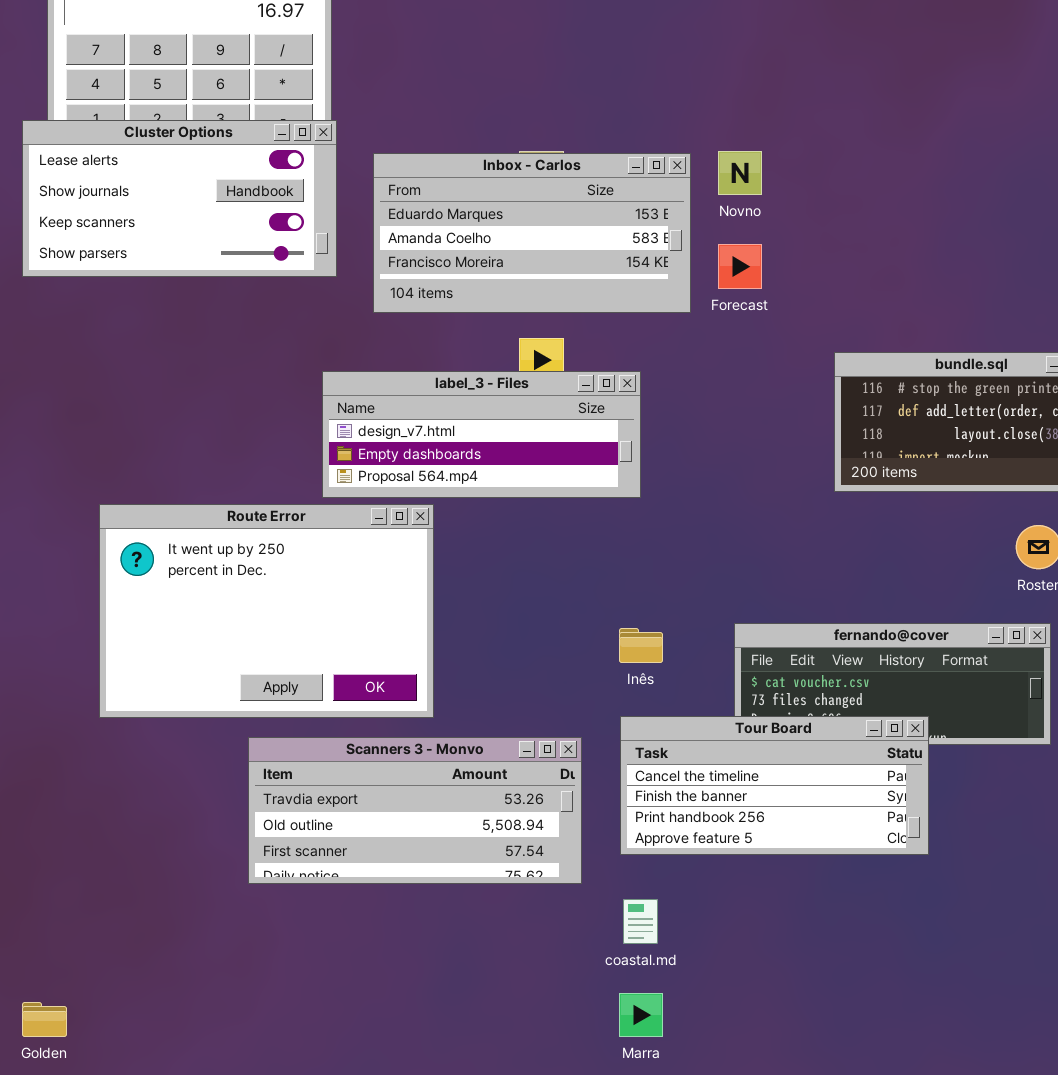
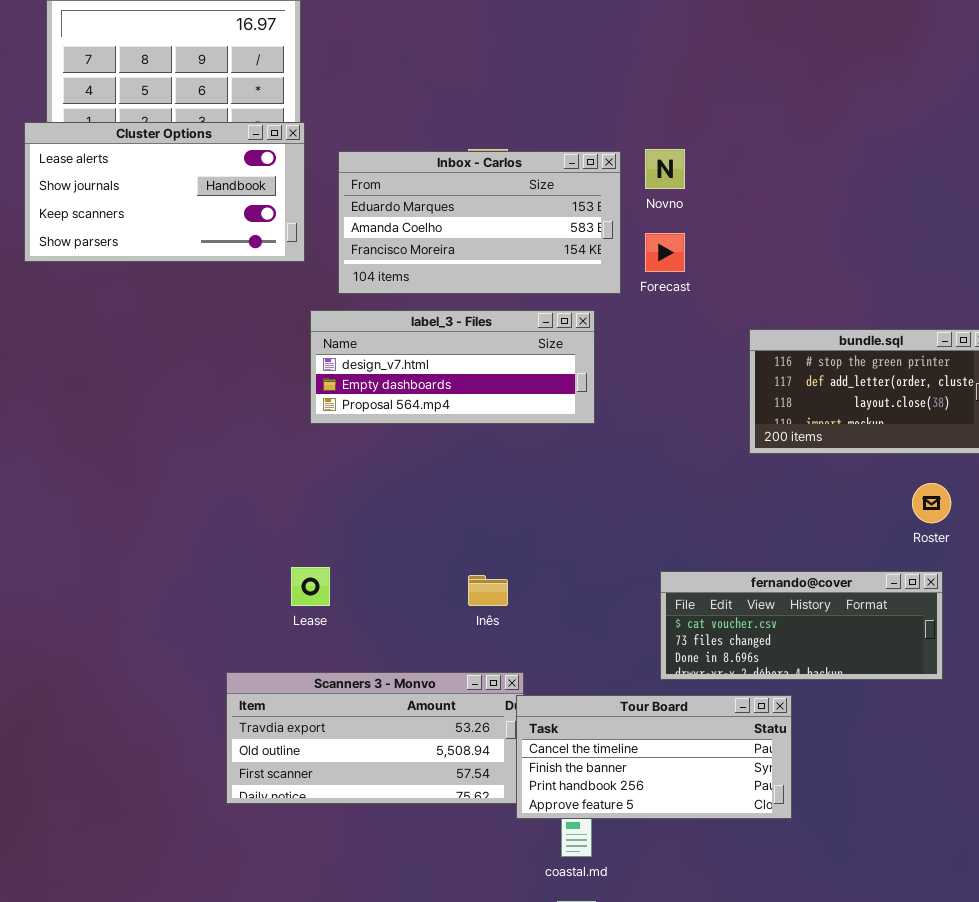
label_3 - Files: [322,371,641,498] -> [310,310,595,424], moved
Route Error: [99,504,434,718] -> none, closed
Inês: [619,628,663,663] -> [468,575,508,606], moved
Tour Board: [620,716,929,855] -> [516,695,792,819], moved

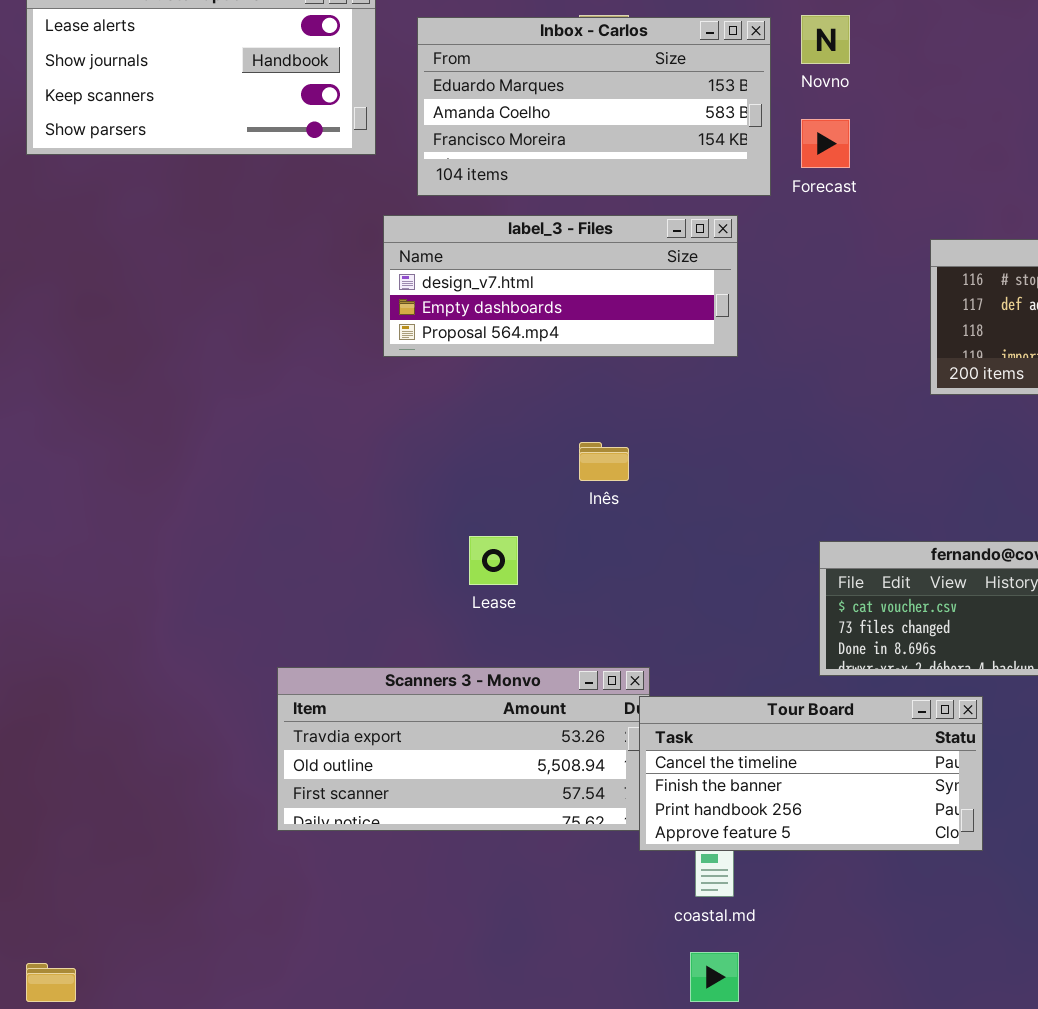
Lease: [291,567,330,606] -> [469,536,518,585], moved
Inês: [468,575,508,606] -> [579,442,629,481], moved

